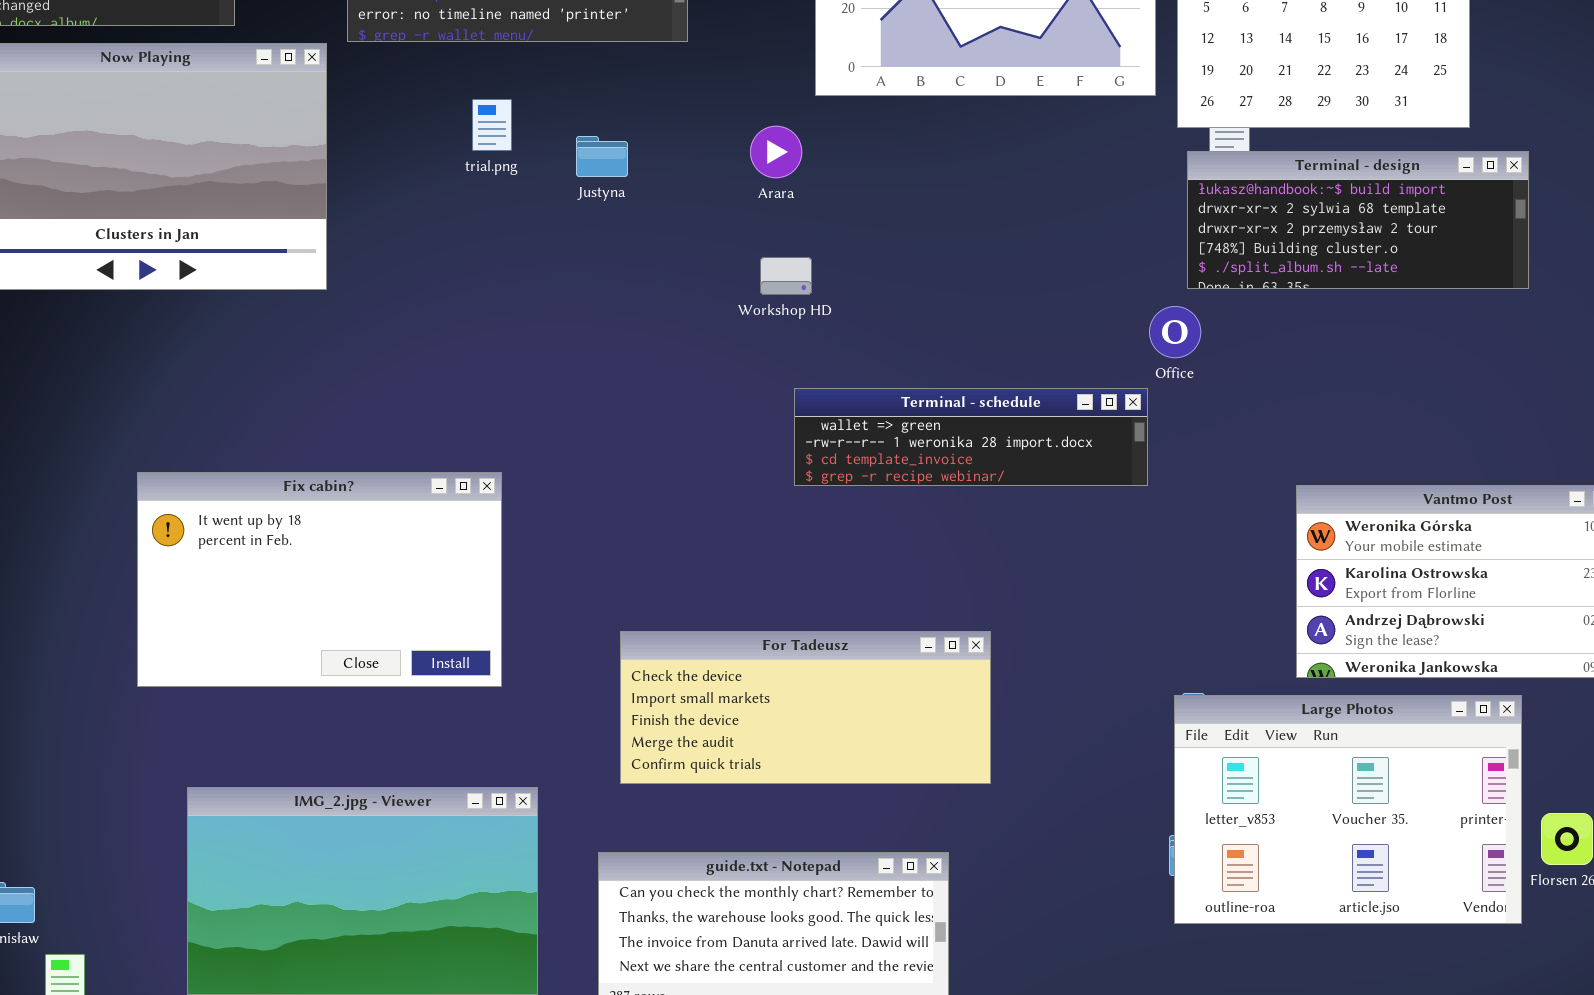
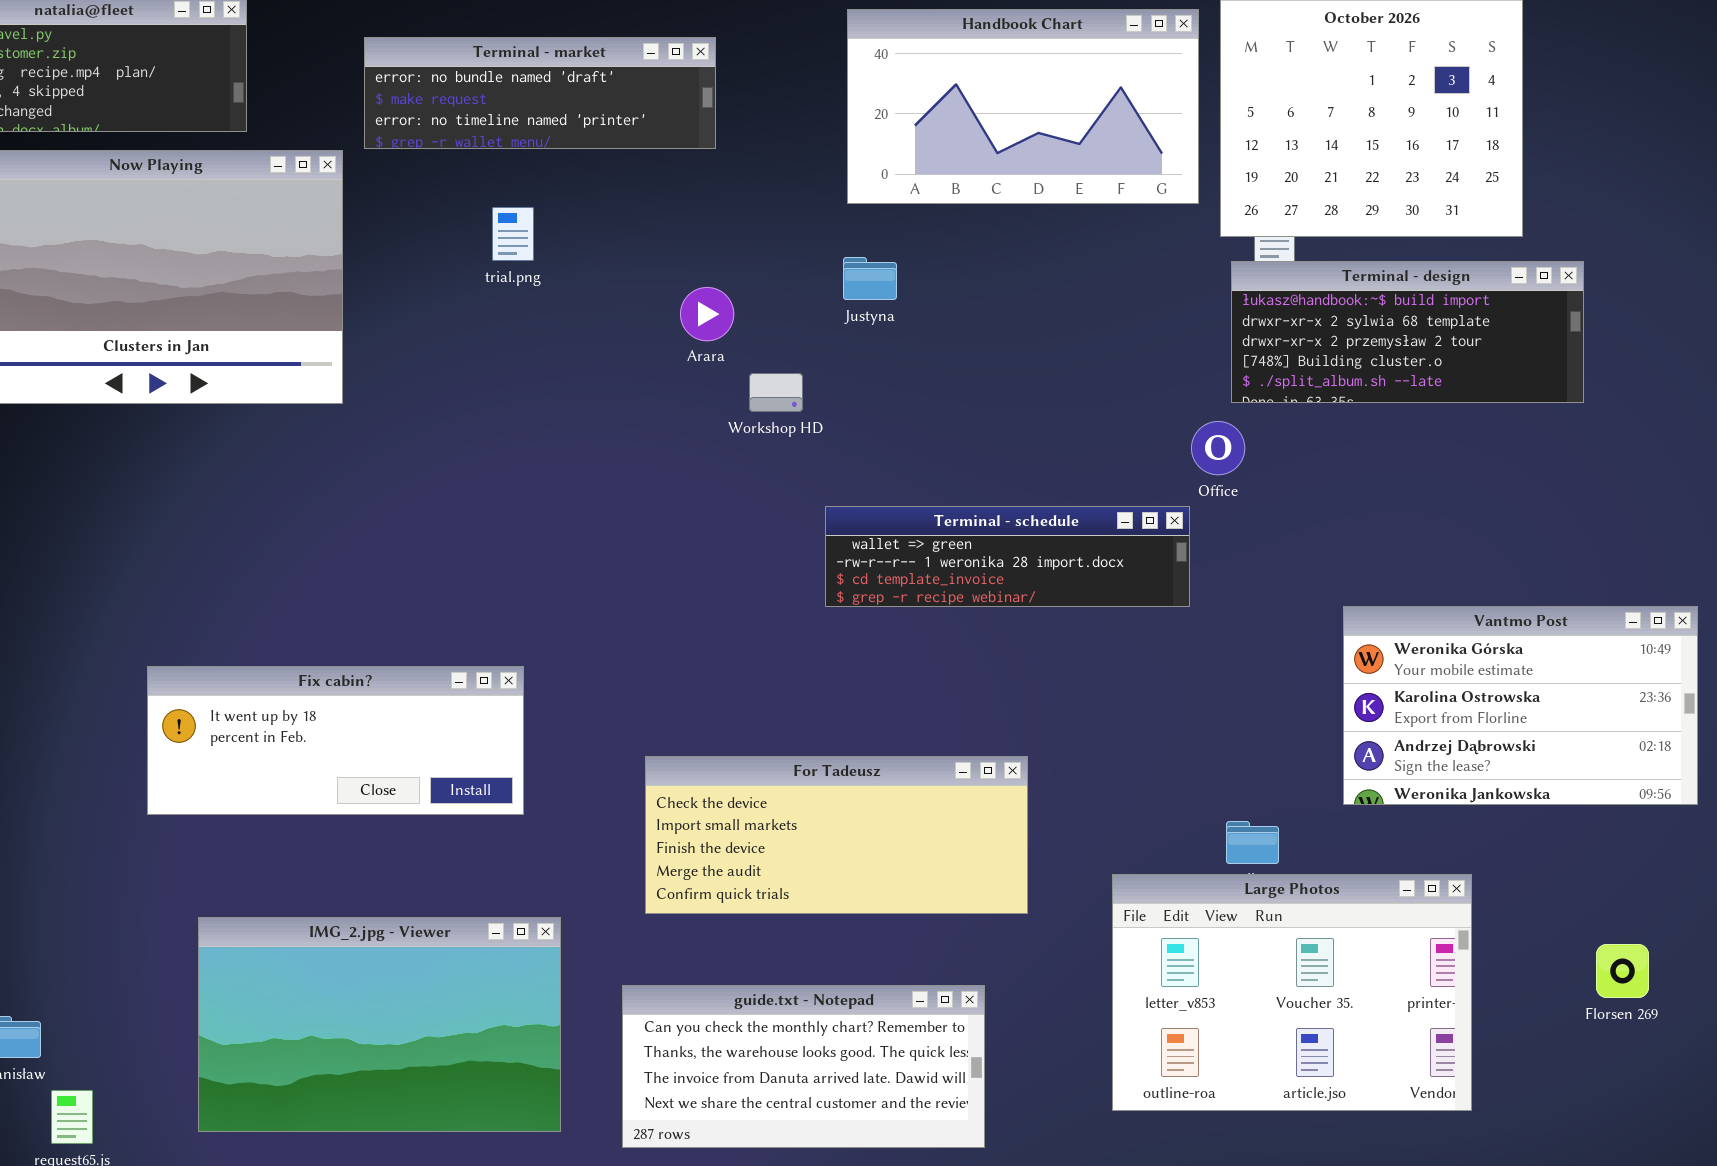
Arara: [750,126,802,178] -> [680,287,734,341], moved
Justyna: [576,136,628,177] -> [843,257,897,300], moved
Workshop HD: [760,257,812,295] -> [749,373,803,412], moved
Fix cabin?: [137,472,502,687] -> [147,666,524,815], resized
Large Photos: [1174,695,1522,924] -> [1112,874,1472,1111], moved

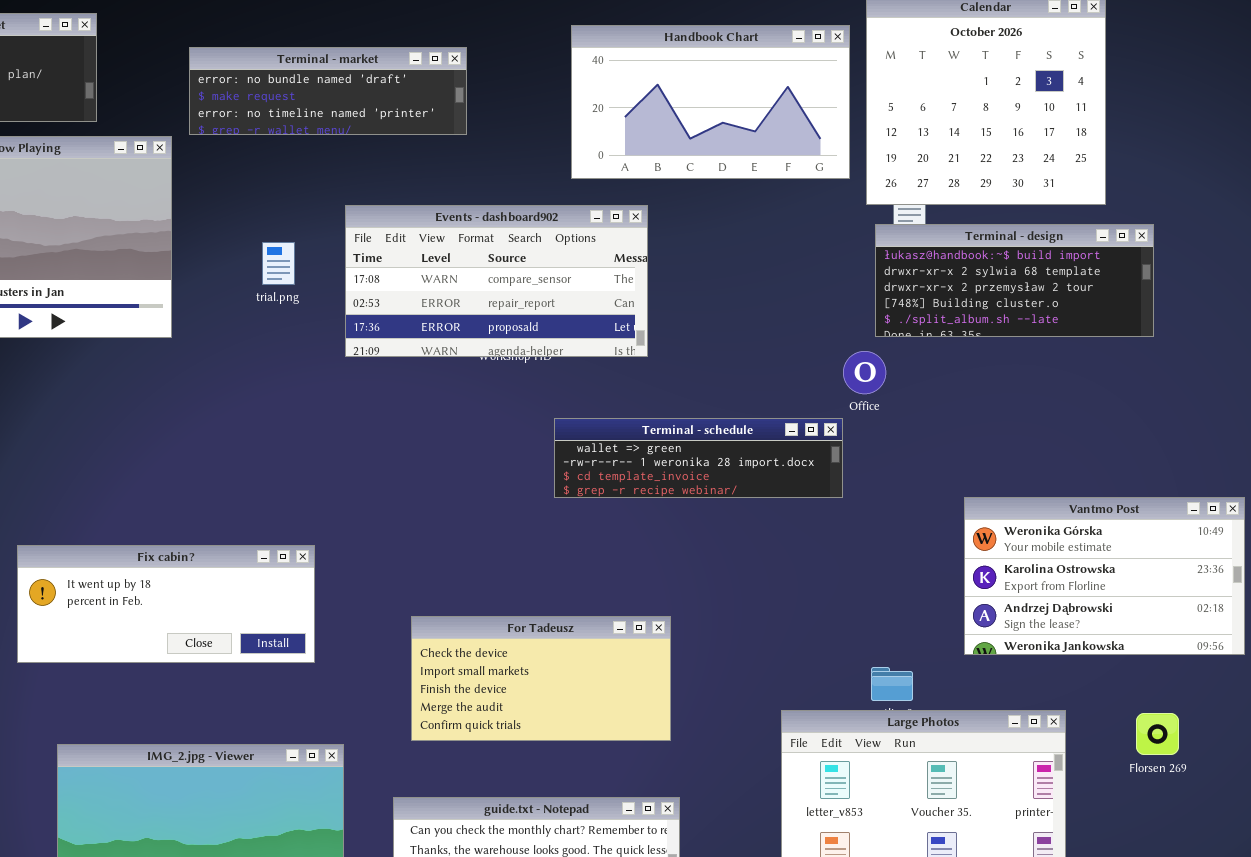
trial.png: [492,207,534,261] -> [262,242,295,285], moved
Events - dashboard902: none -> [345,205,648,357], opened
For Tadeusz: [645,756,1028,914] -> [411,616,671,741], resized
Florsen 269: [1596,944,1649,998] -> [1136,713,1179,755], moved

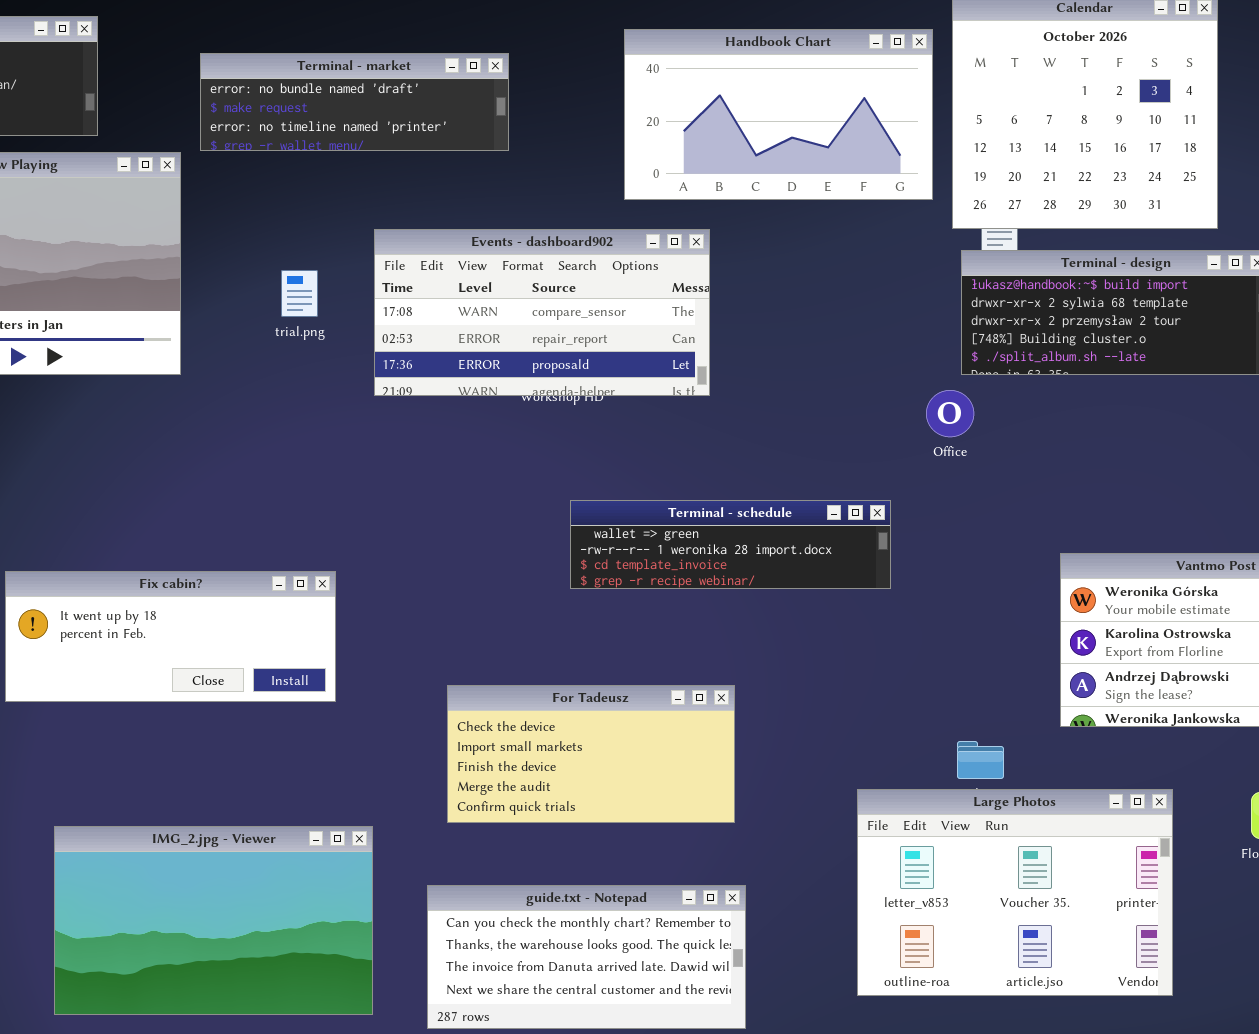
Terminal - schedule: [554,418,843,498] -> [570,500,891,589], moved
Fix cabin?: [17,545,315,663] -> [5,571,336,702], moved

